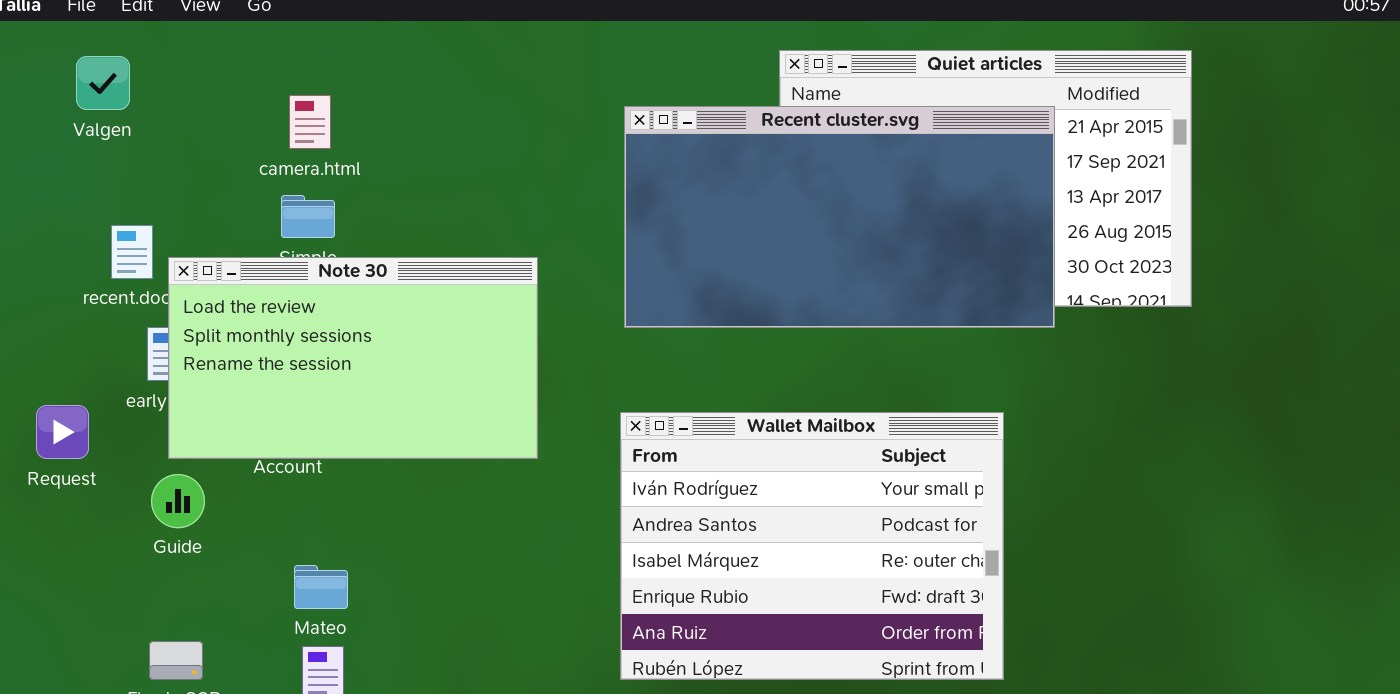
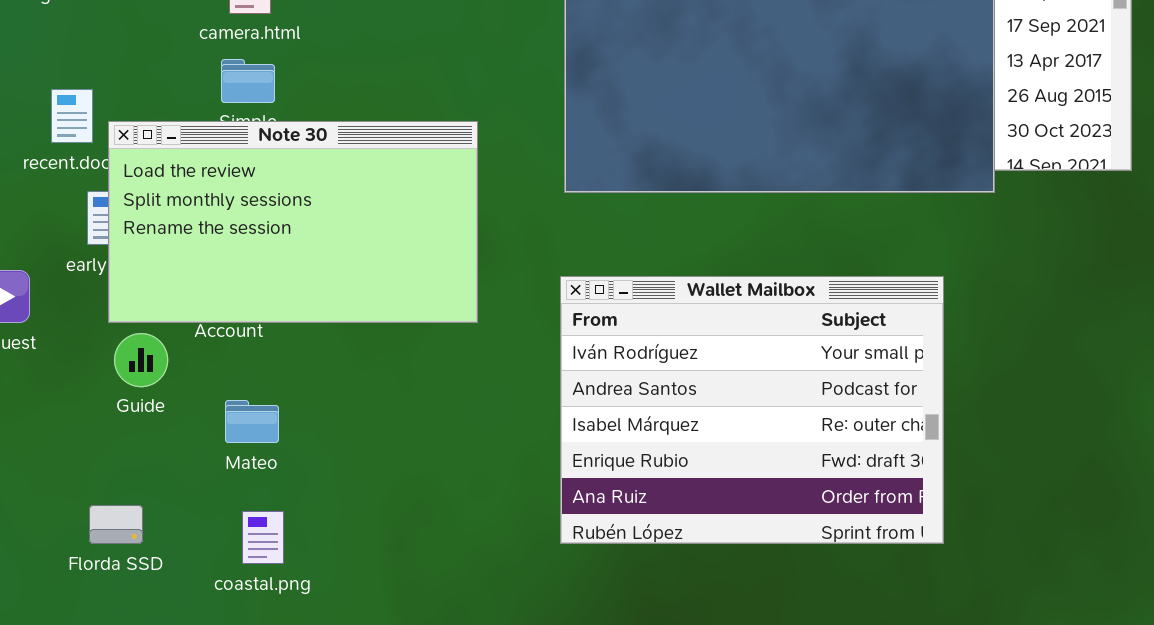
Guide: [151,474,205,528] -> [114,333,168,387], moved
Mateo: [294,565,348,609] -> [225,400,279,443], moved

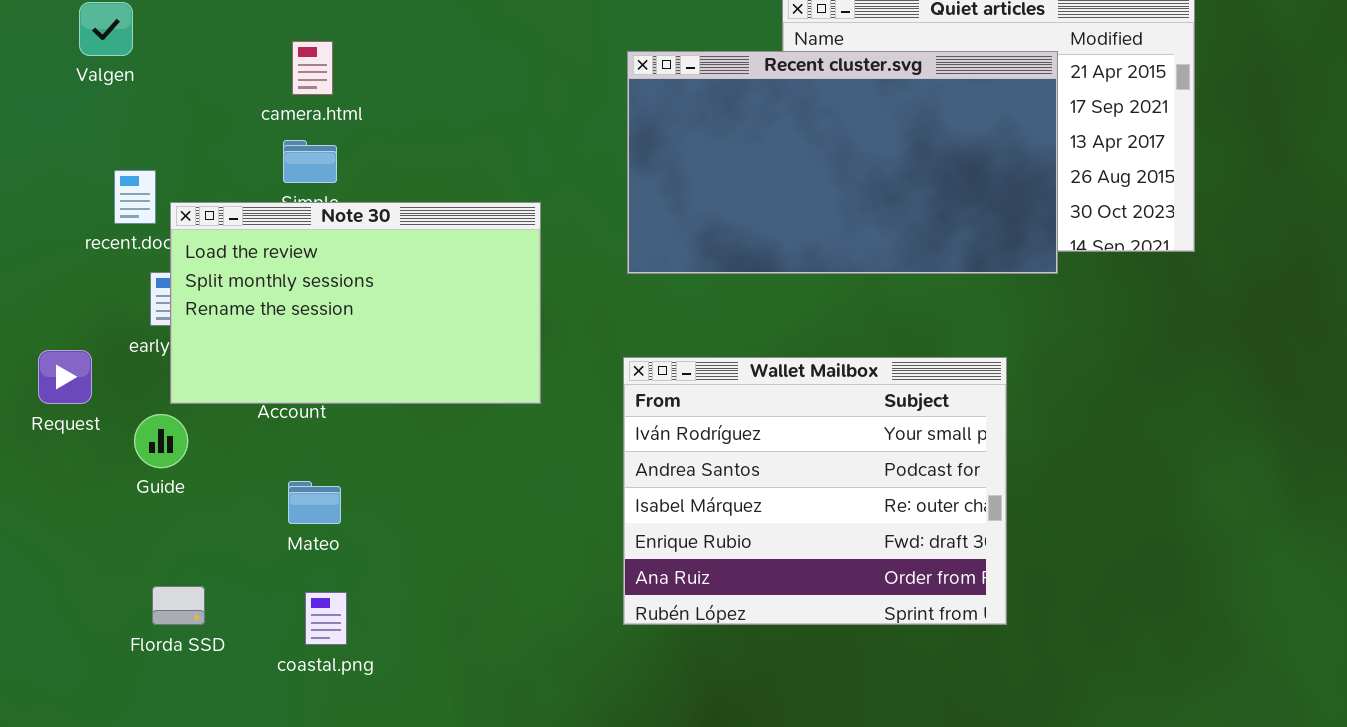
Guide: [114,333,168,387] -> [134,414,188,468], moved

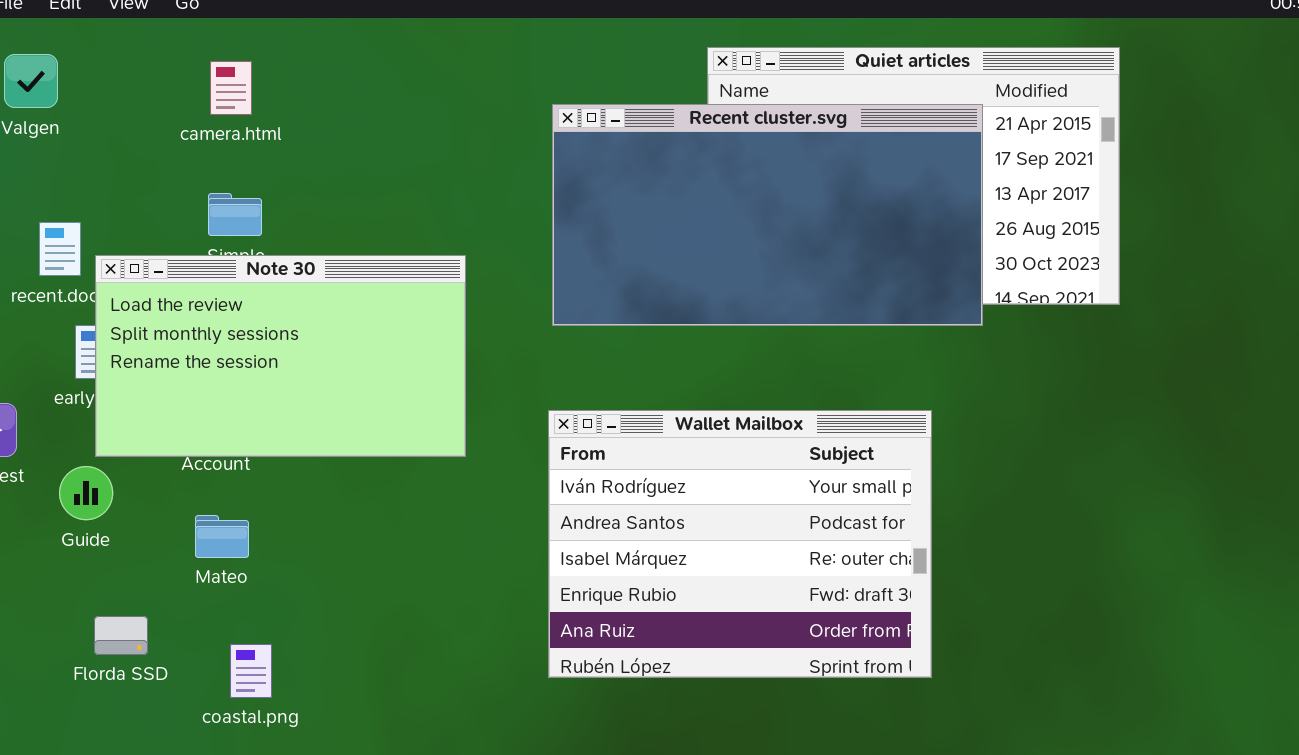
camera.html: [292,41,333,95] -> [210,61,252,115], moved
Mateo: [288,481,341,524] -> [195,515,249,558], moved
Florda SSD: [152,586,205,625] -> [94,616,148,655], moved

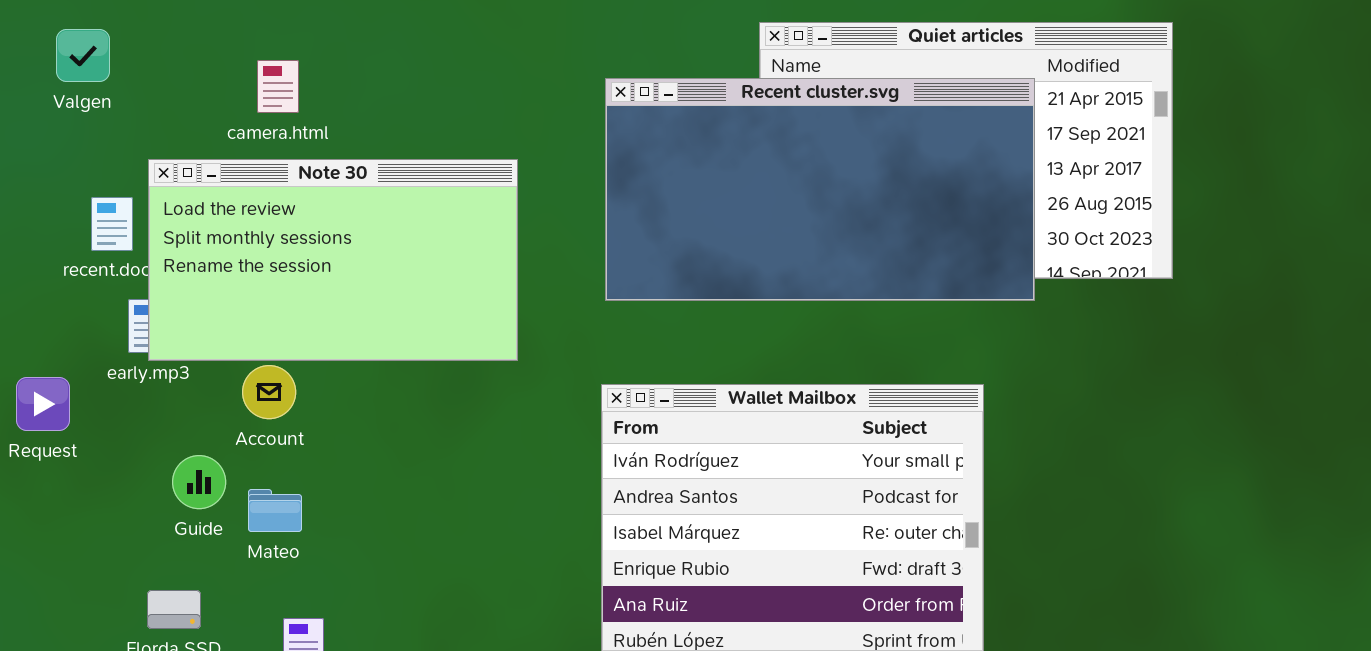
camera.html: [210,61,252,115] -> [257,60,299,113], moved
Note 30: [95,255,466,457] -> [148,159,518,361], moved
Guide: [59,466,113,520] -> [172,455,226,509], moved

